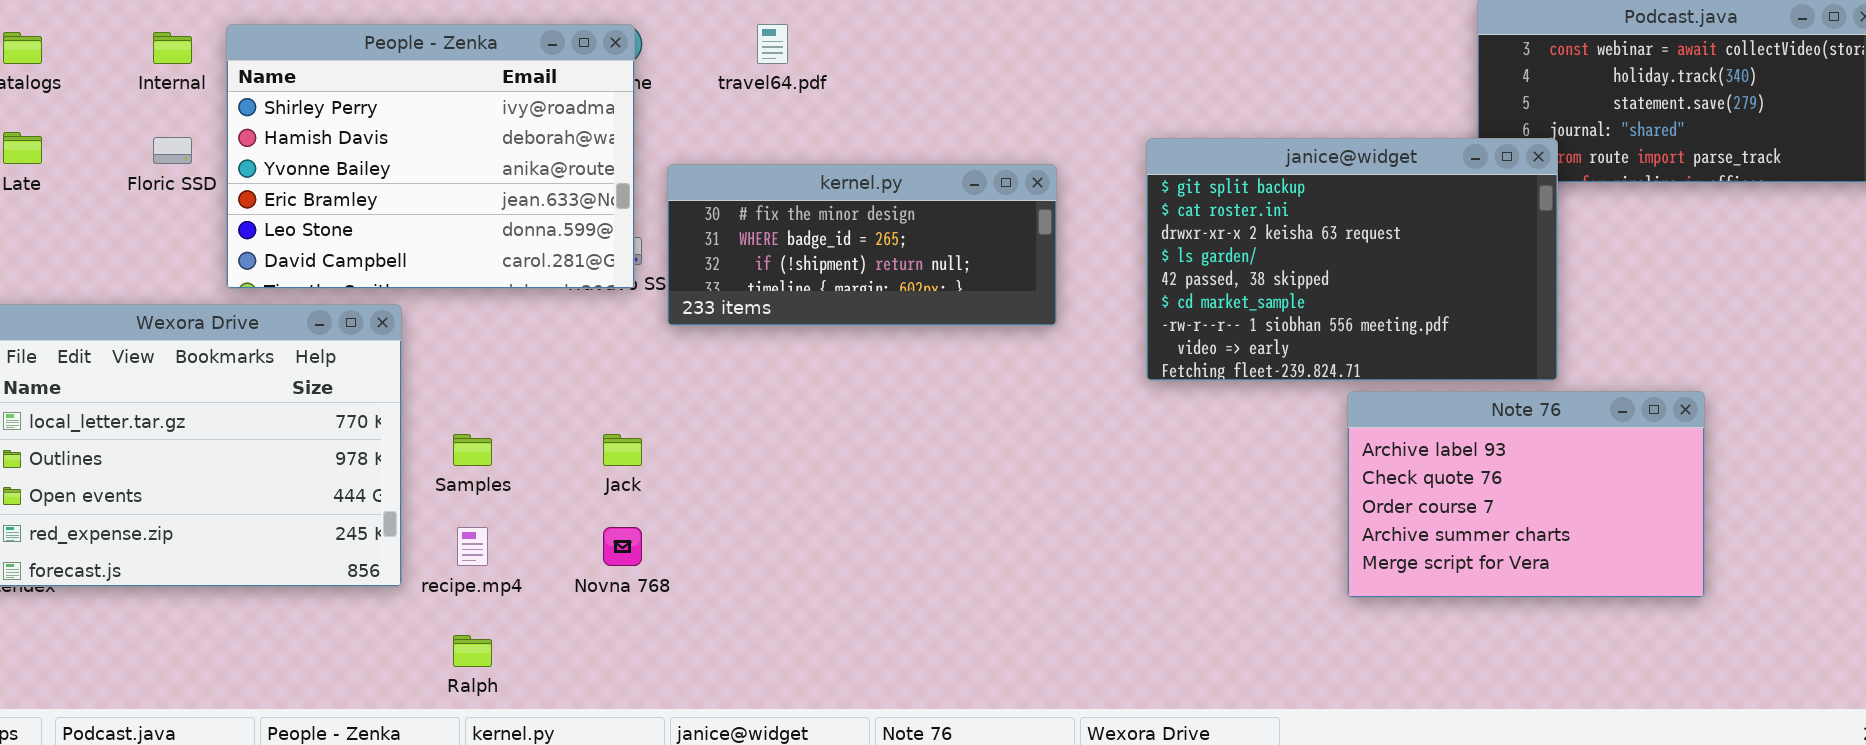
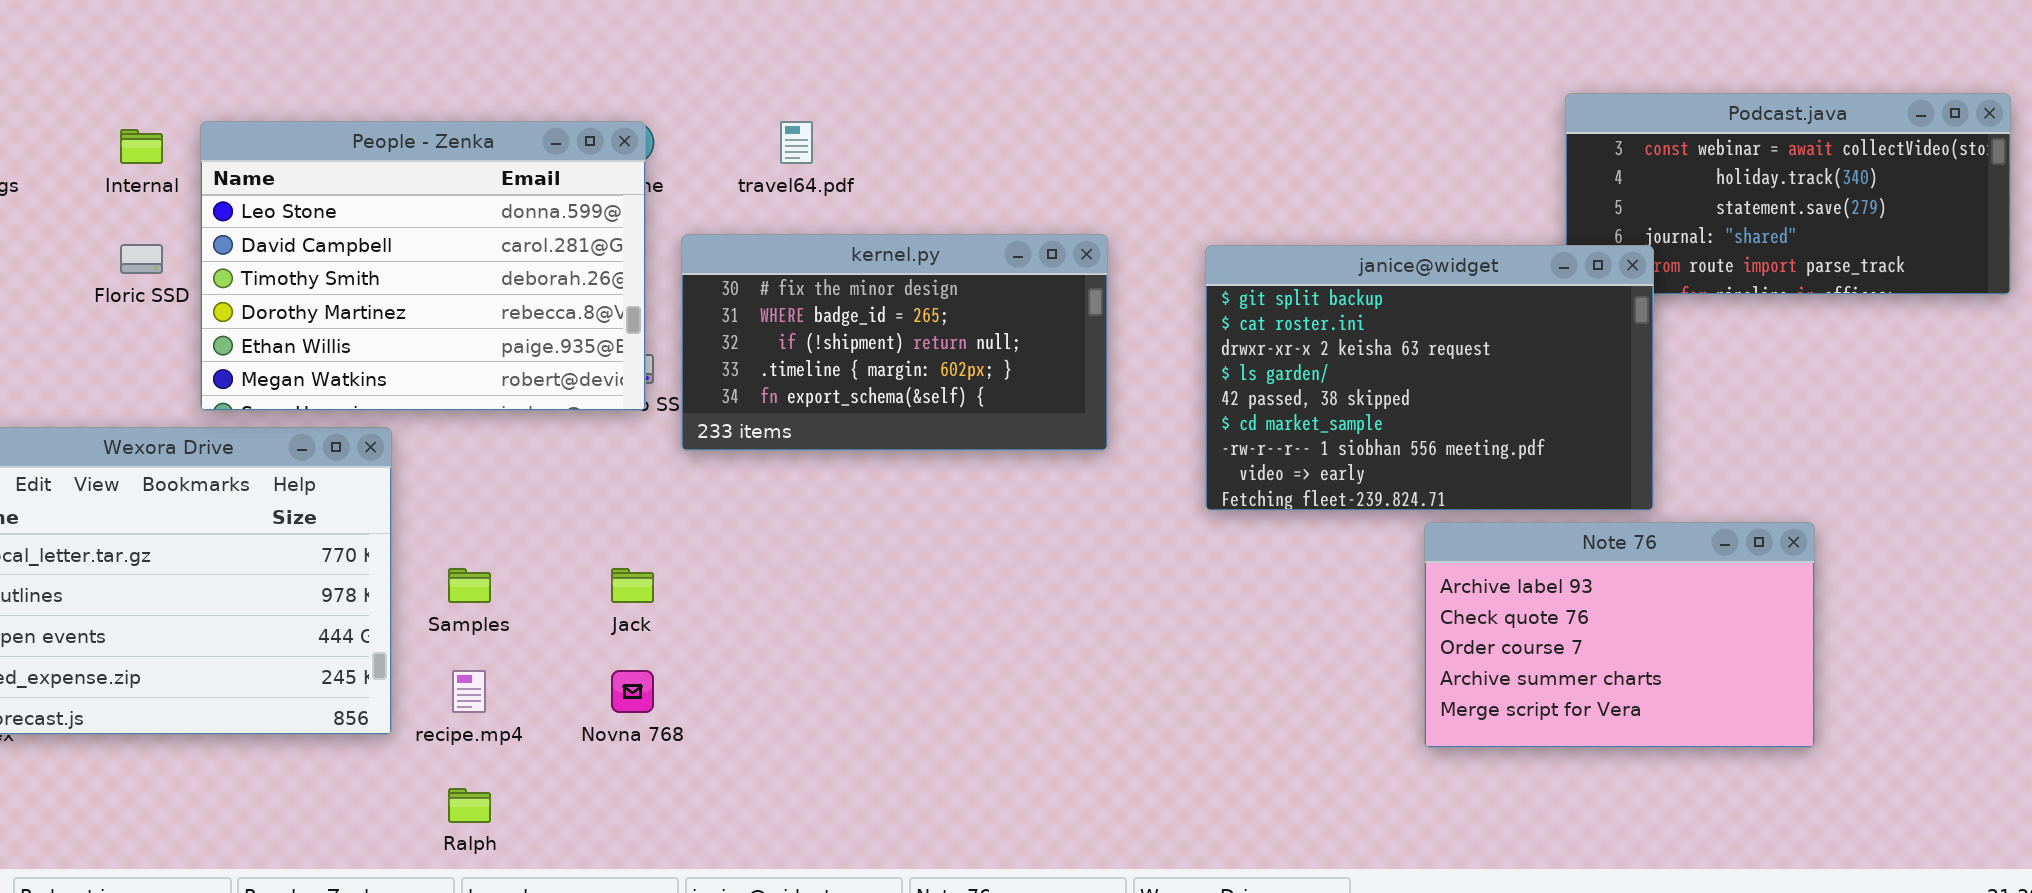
People - Zenka: [226,24,635,289] -> [200,121,646,411], scrolled down 4 rows
kernel.py: [667,164,1057,326] -> [681,234,1108,451], resized

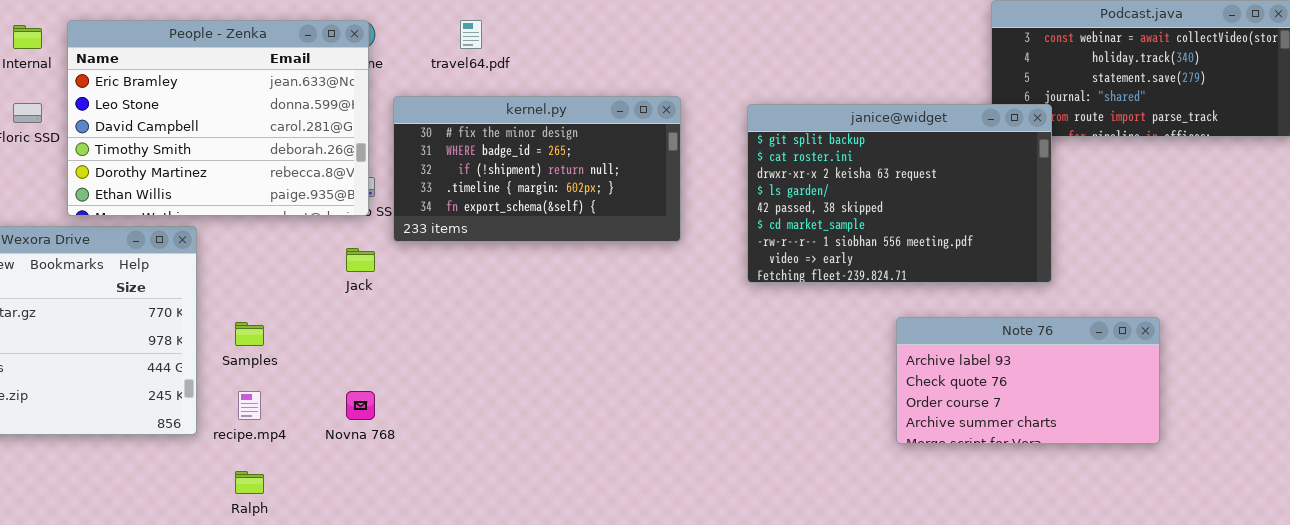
People - Zenka: [200,121,646,411] -> [67,20,369,216], scrolled up 1 row
Note 76: [1424,522,1815,748] -> [896,317,1160,444], resized
Jack: [611,568,654,603] -> [346,248,375,272], moved

